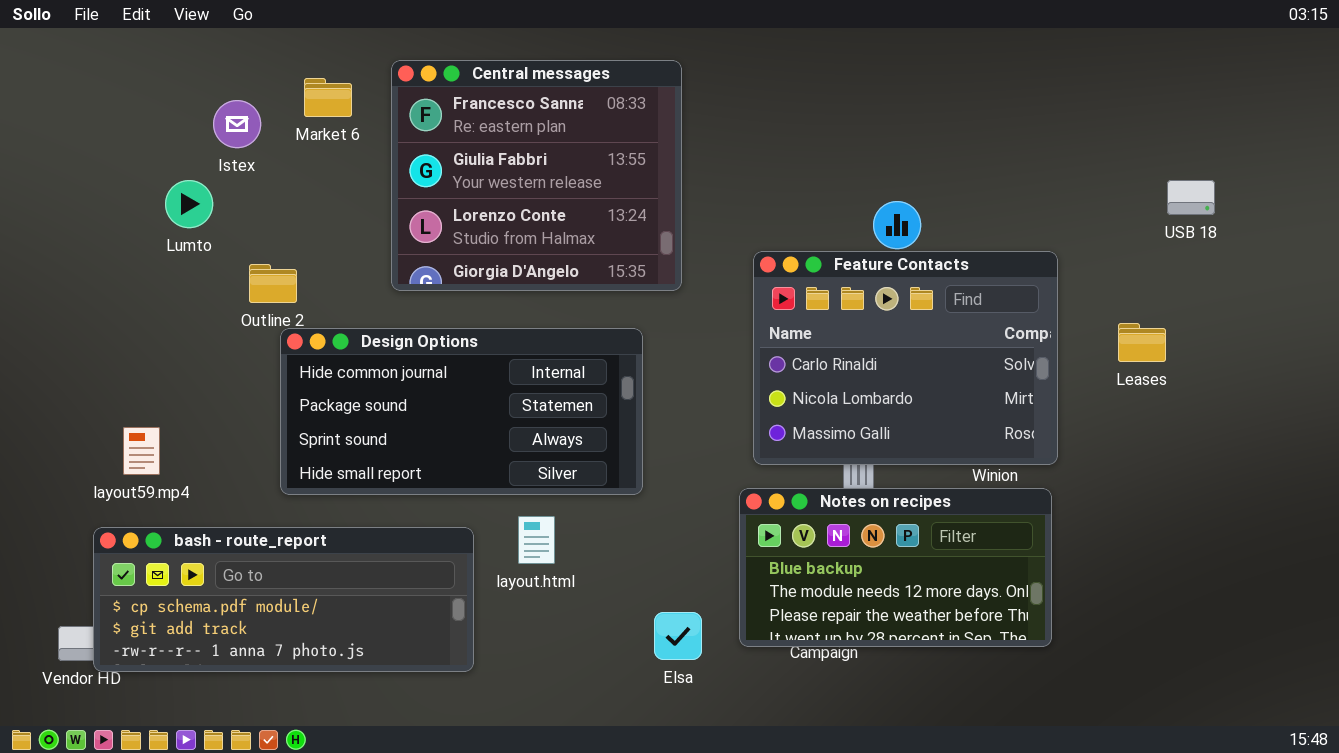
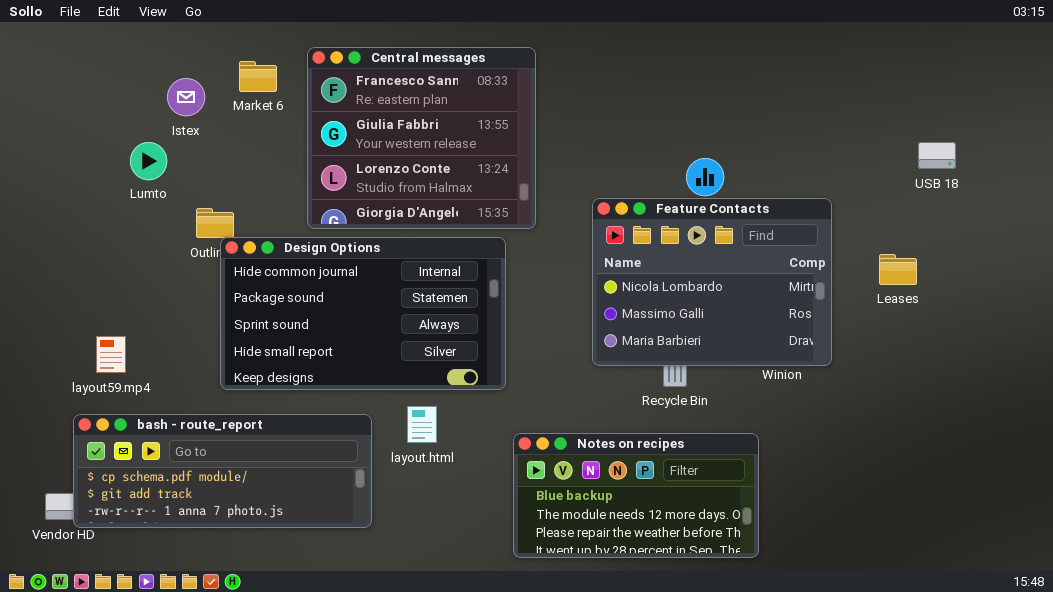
Feature Contacts: [753,251,1058,465] -> [592,198,832,366], scrolled down 1 row
Design Options: [280,328,643,495] -> [220,237,506,390], resized
Notes on recipes: [739,488,1052,647] -> [513,433,759,558], moved

